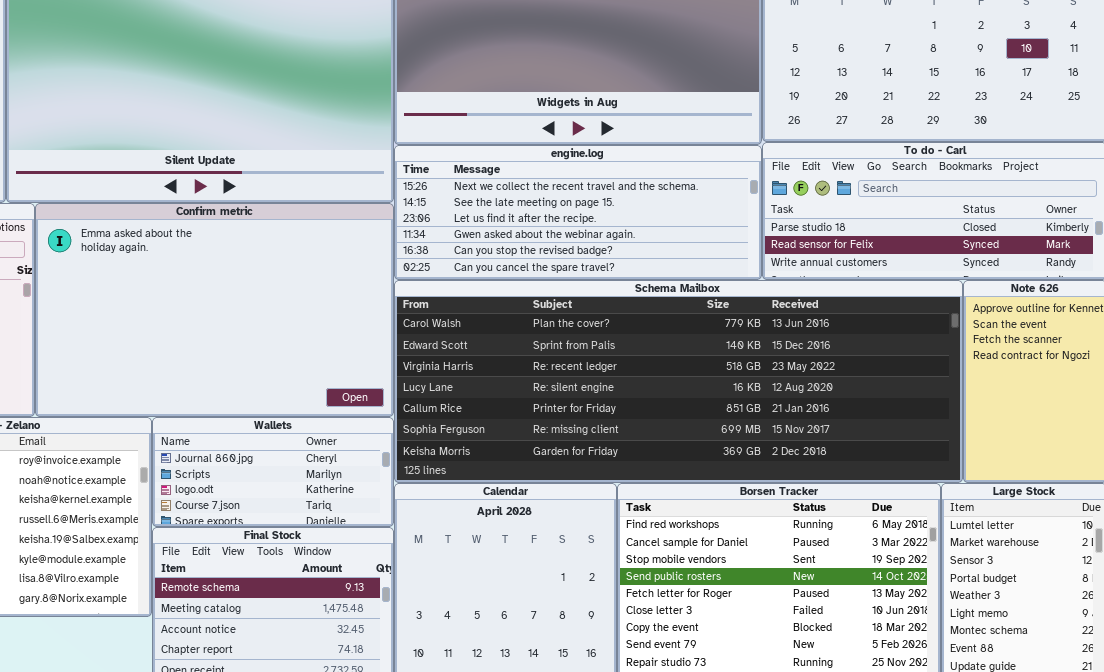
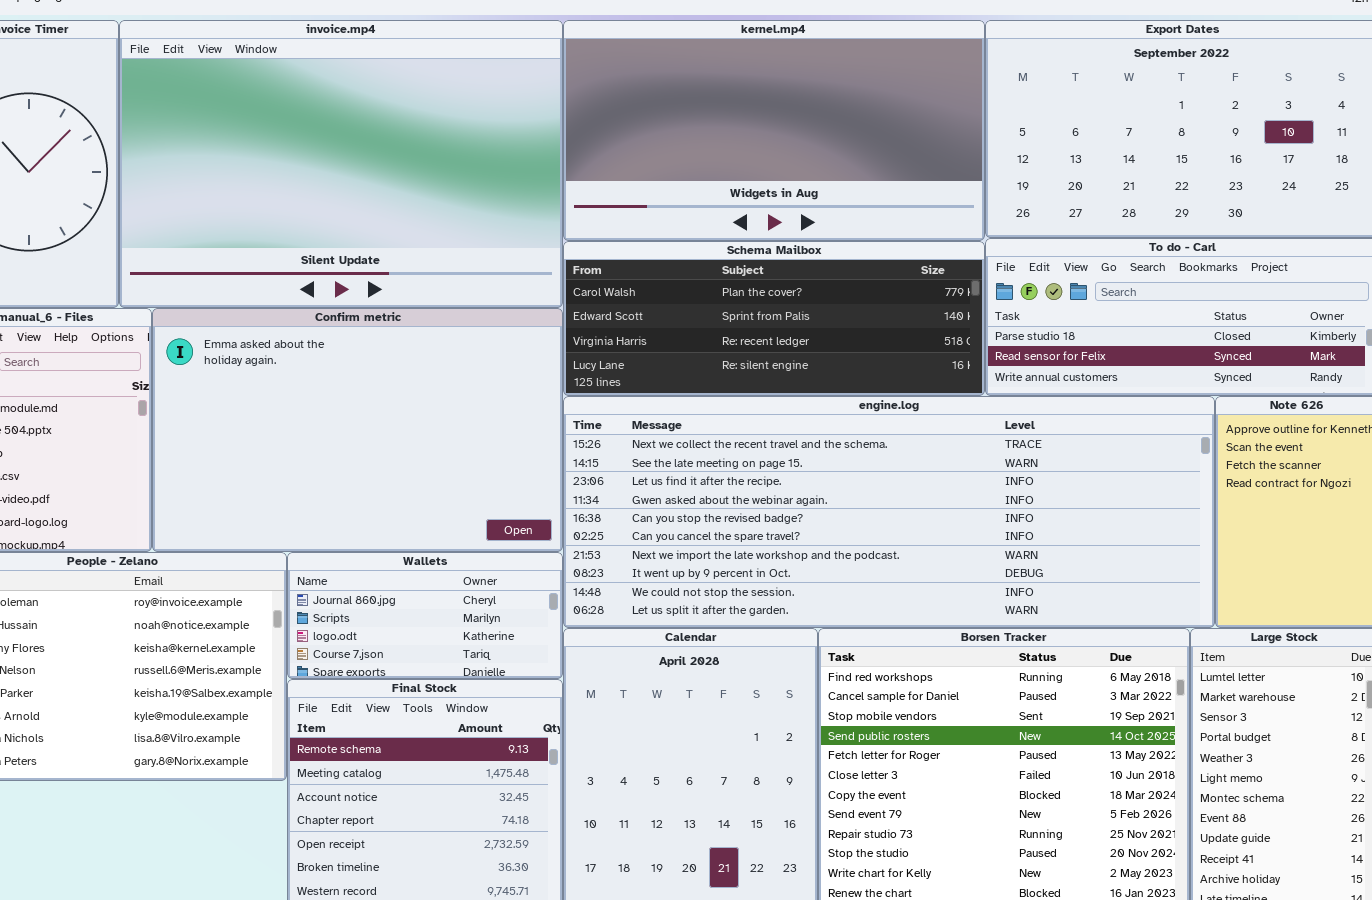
engine.log: [394,145,762,280] -> [563,396,1215,628], moved, resized
Schema Mailbox: [394,280,963,483] -> [563,241,985,396], moved, resized

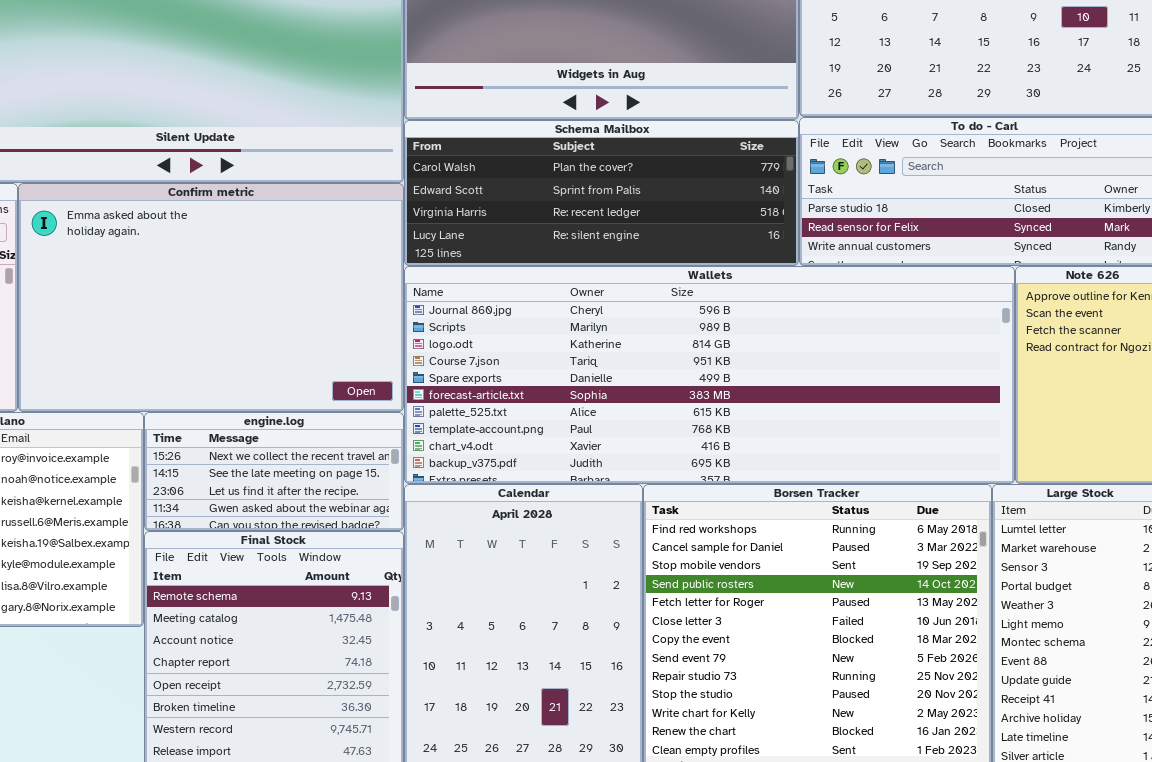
engine.log: [563,396,1215,628] -> [144,412,404,531], moved, resized
Wallets: [287,552,563,679] -> [404,266,1015,484], moved, resized

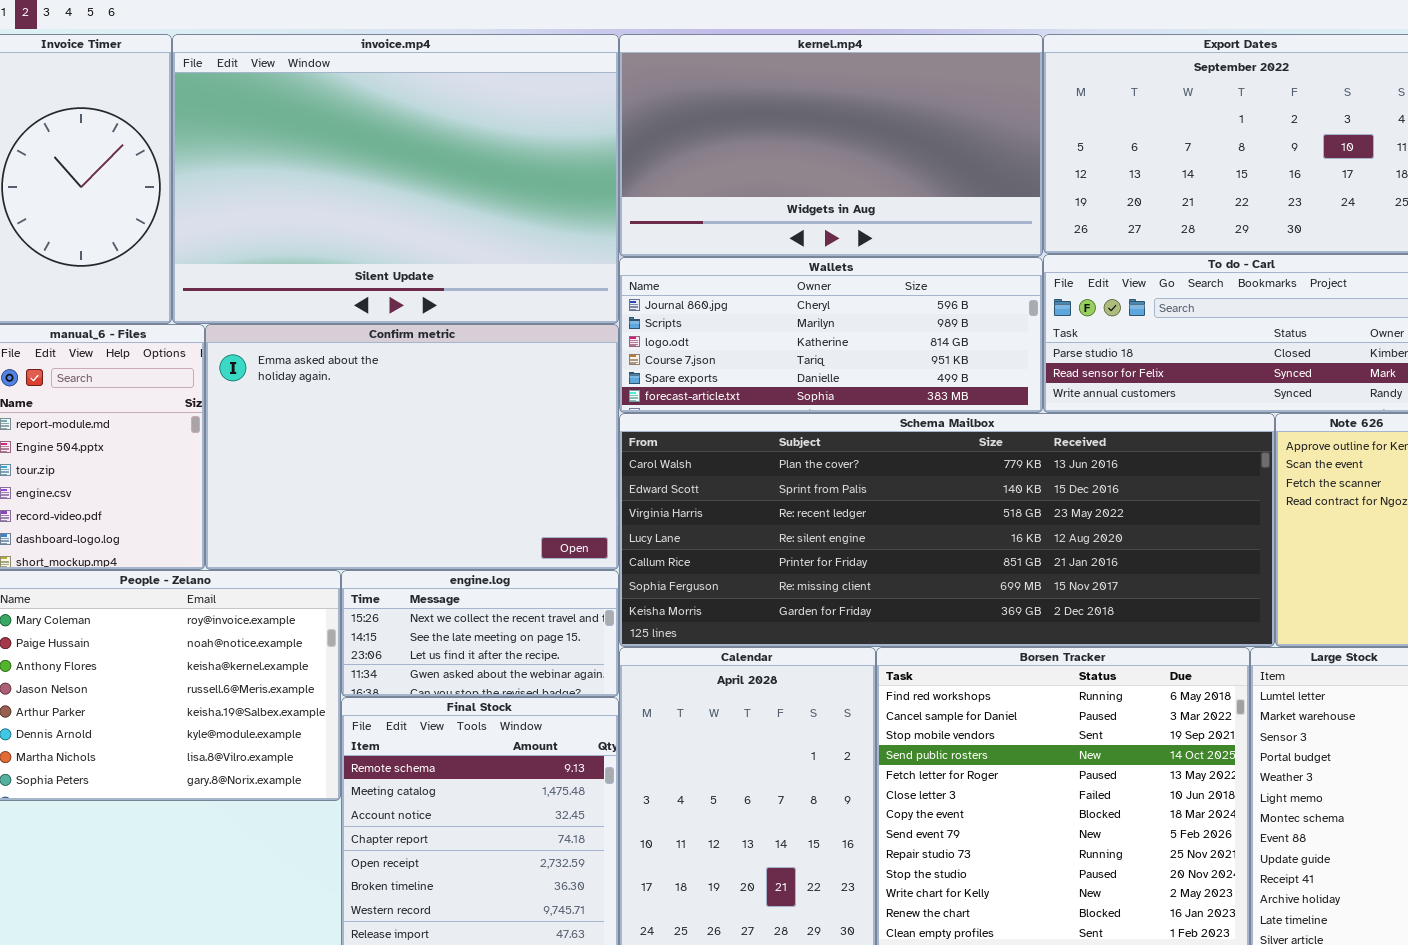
Schema Mailbox: [404,120,799,266] -> [619,413,1275,647], moved, resized
Wallets: [404,266,1015,484] -> [619,257,1043,413], moved, resized

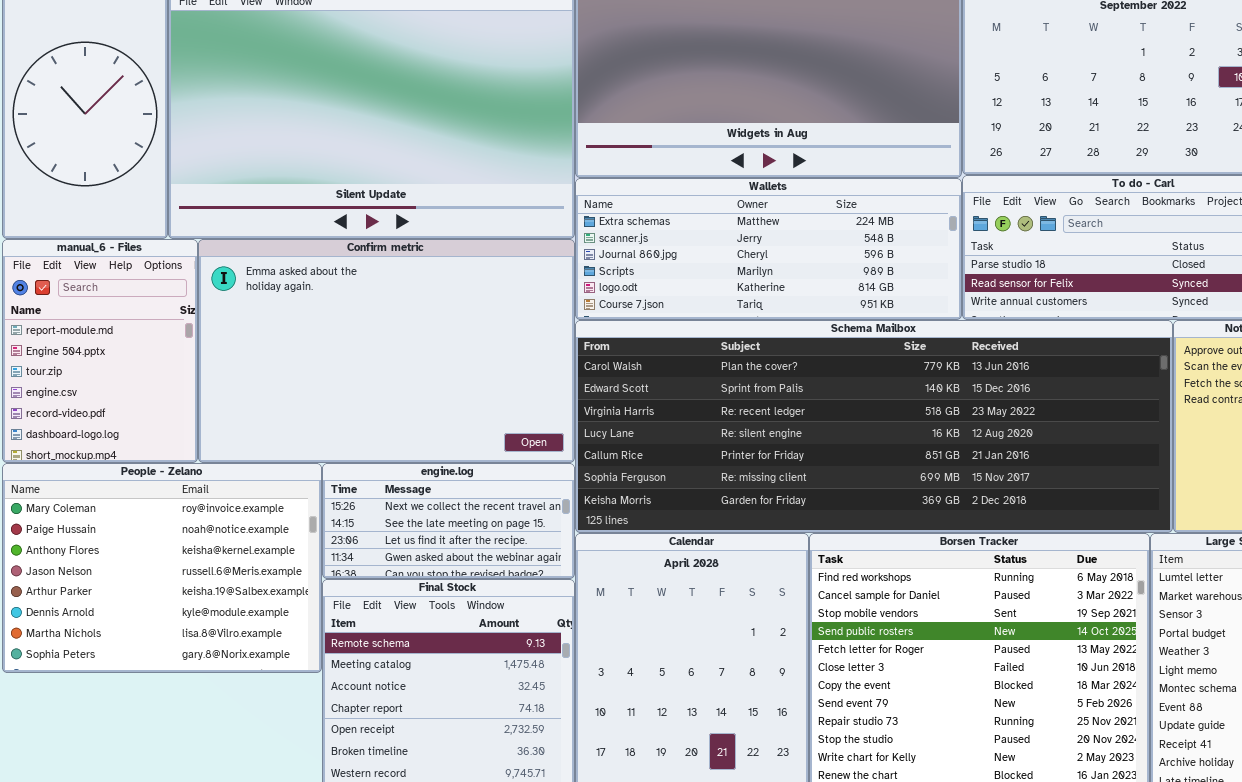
Wallets: [619,257,1043,413] -> [575,178,962,320], scrolled up 2 rows

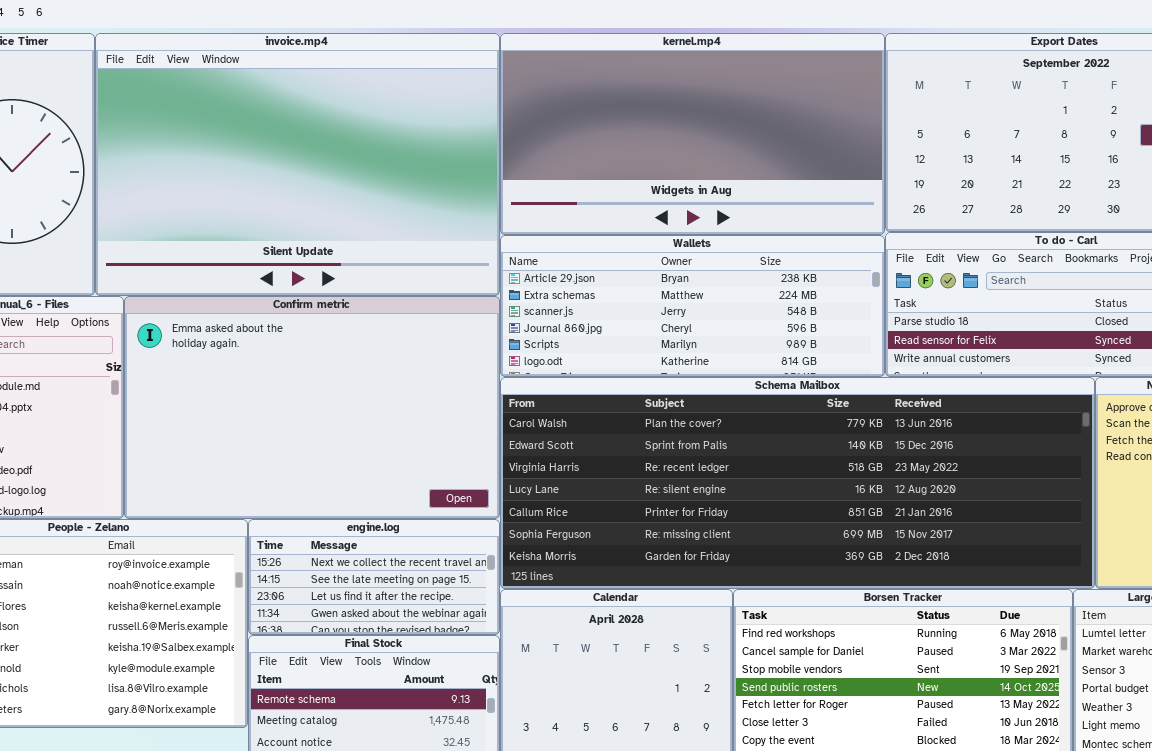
Wallets: [575,178,962,320] -> [500,235,885,377], scrolled up 1 row

